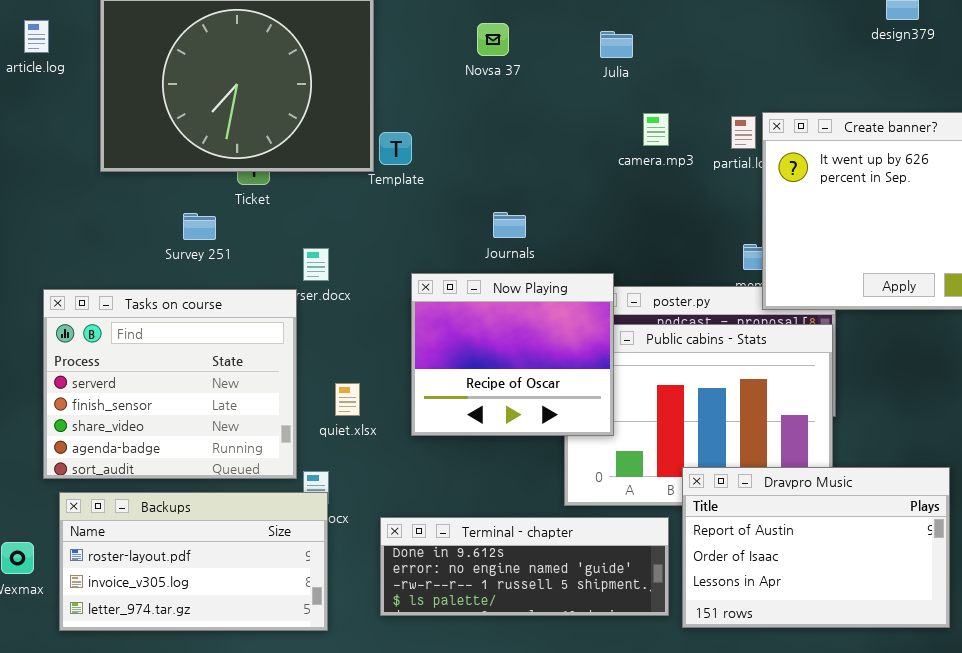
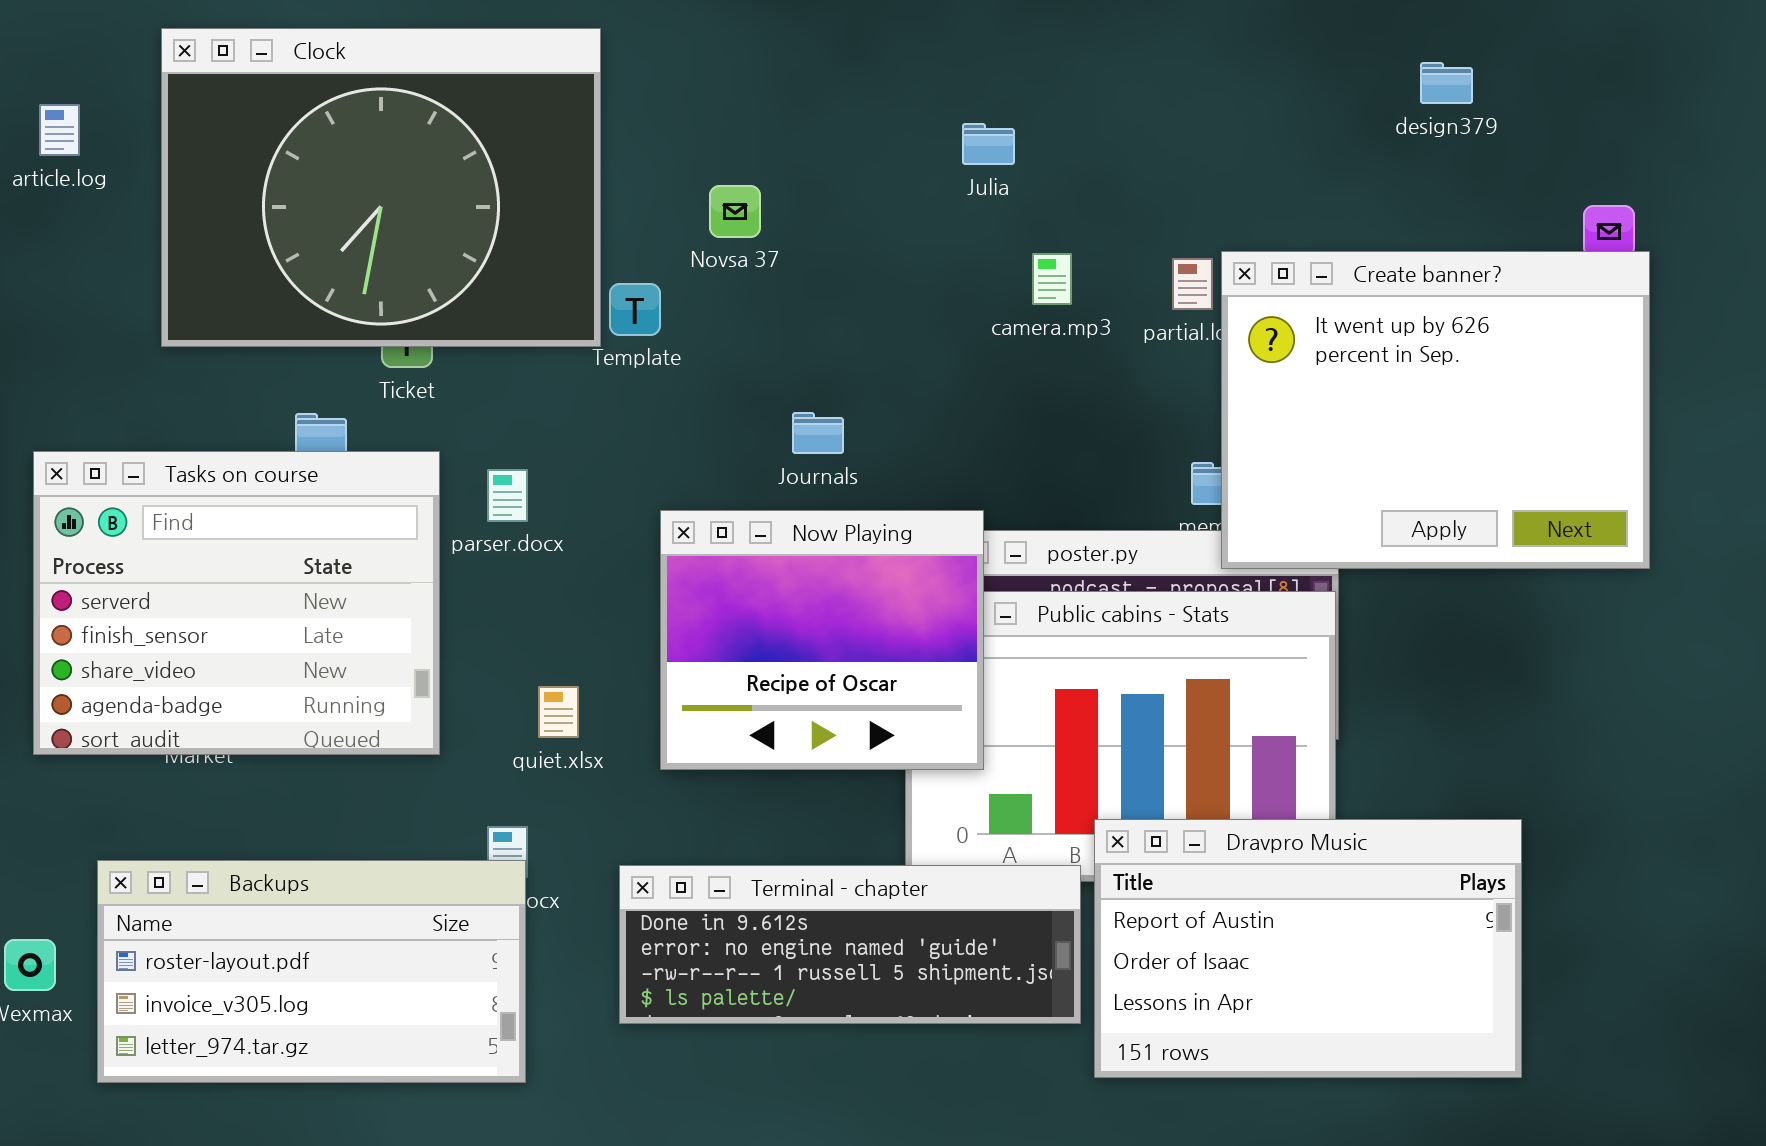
Novsa 37: [477,23,509,56] -> [709,185,761,238], moved
Tasks on course: [43,289,297,479] -> [33,451,440,755], moved
Terminal - chapter: [380,517,669,616] -> [619,865,1081,1024], moved

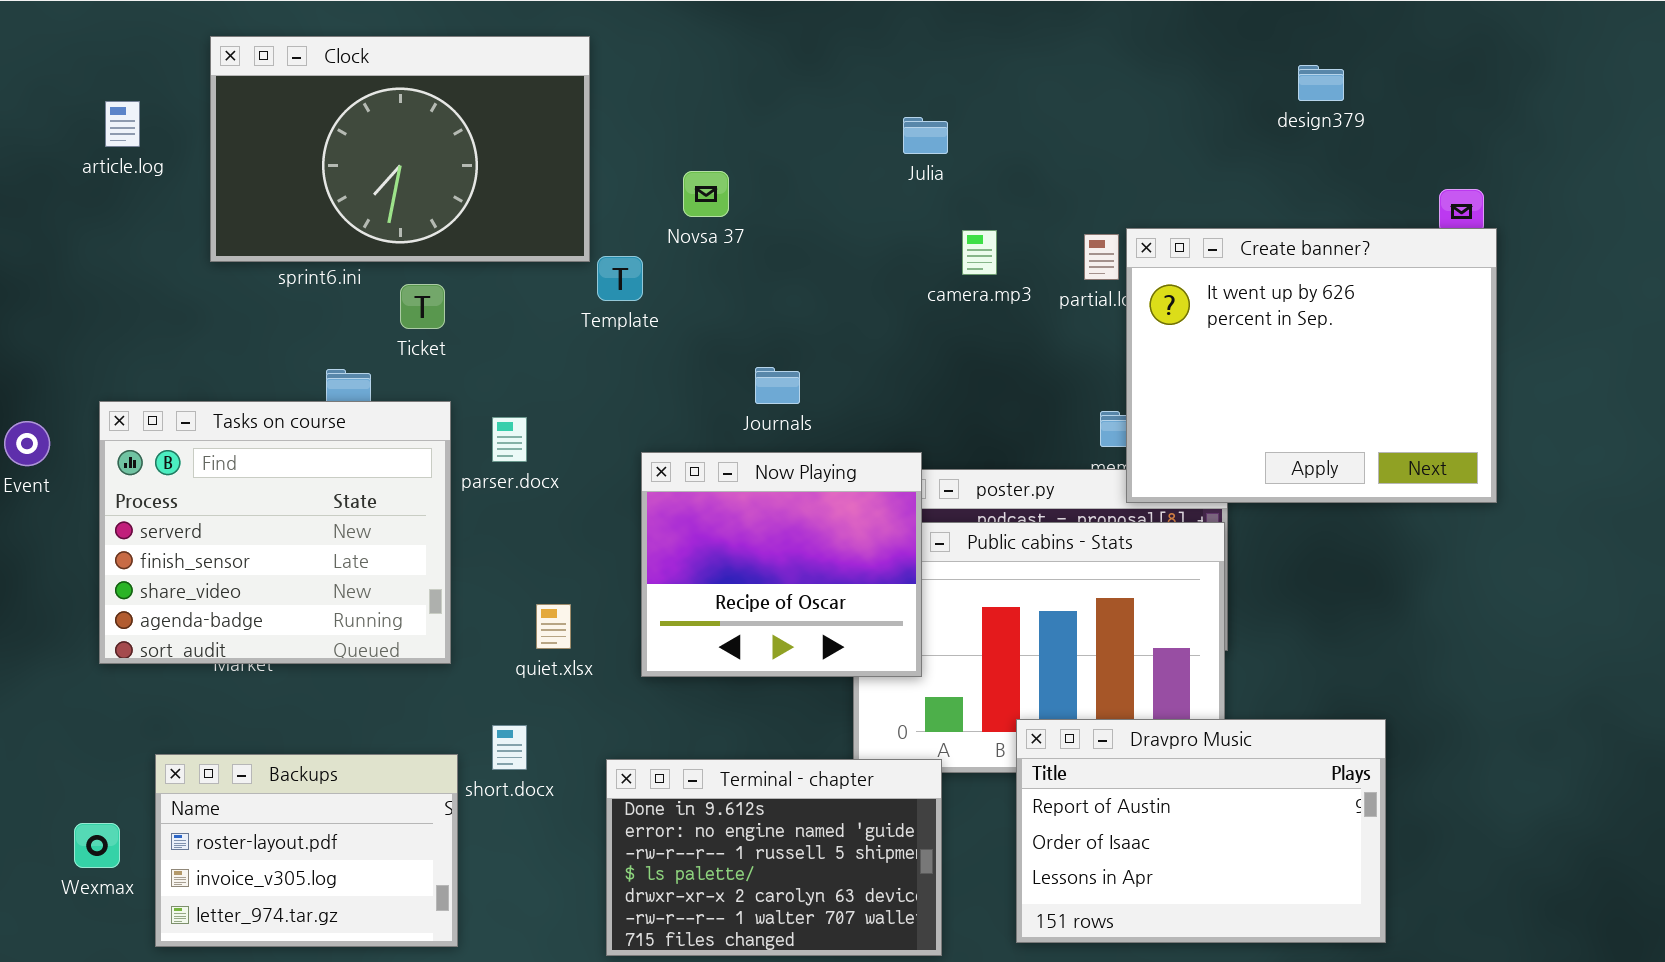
Clock: [161,28,601,347] -> [210,36,590,262], resized
Backups: [97,860,526,1083] -> [155,754,458,947], resized
Terminal - chapter: [619,865,1081,1024] -> [606,759,942,956], resized

